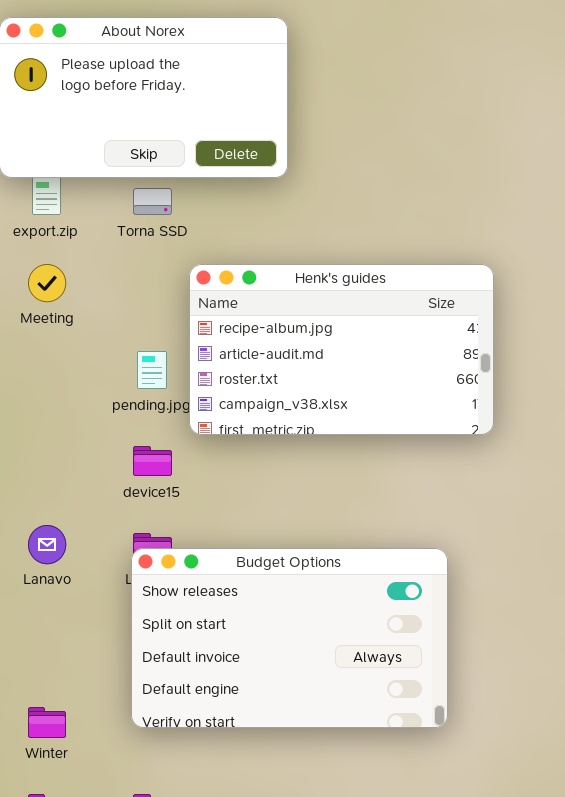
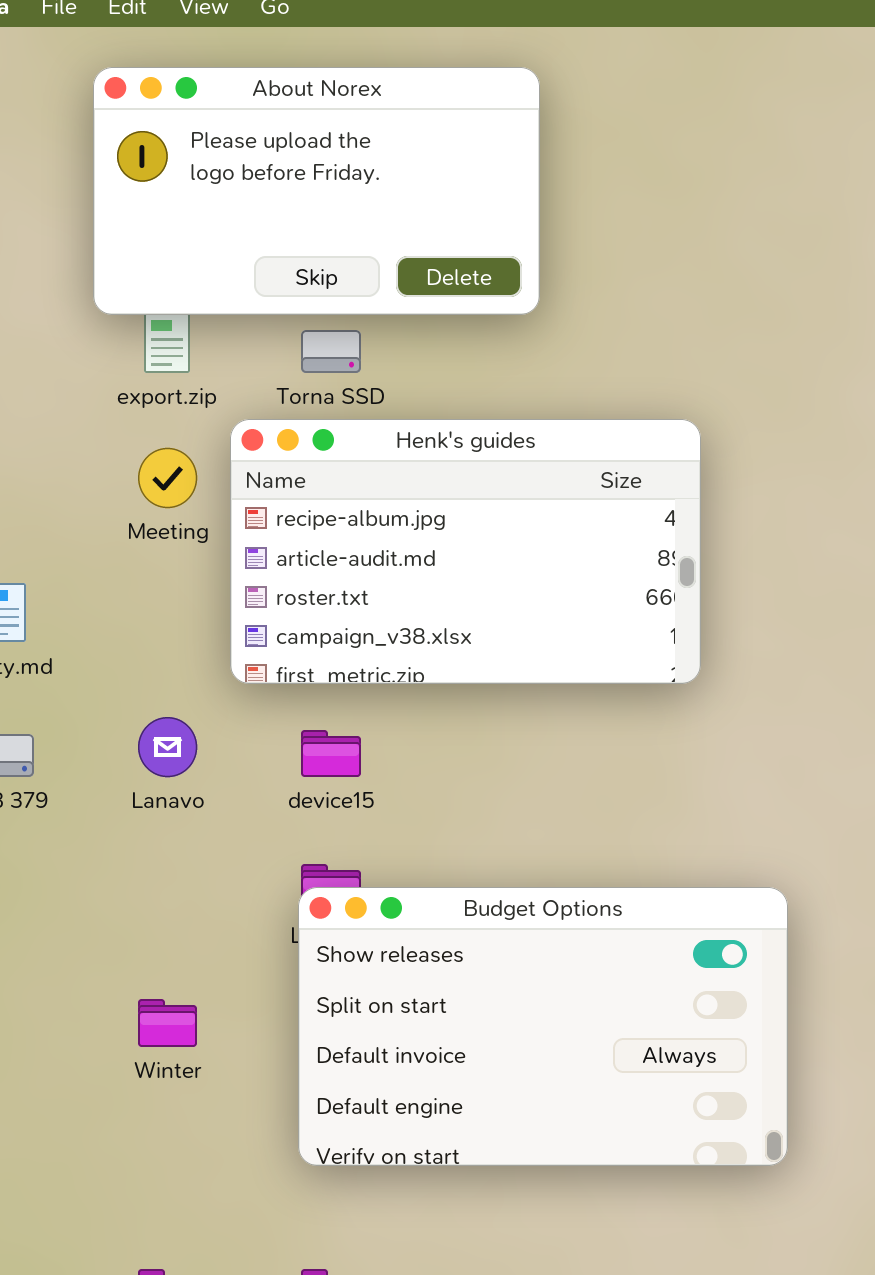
Henk's guides: [189,264,494,435] -> [230,419,701,684], moved
Lanavo: [28,525,66,564] -> [138,717,197,777], moved
Winter: [28,707,66,738] -> [138,999,197,1047], moved

